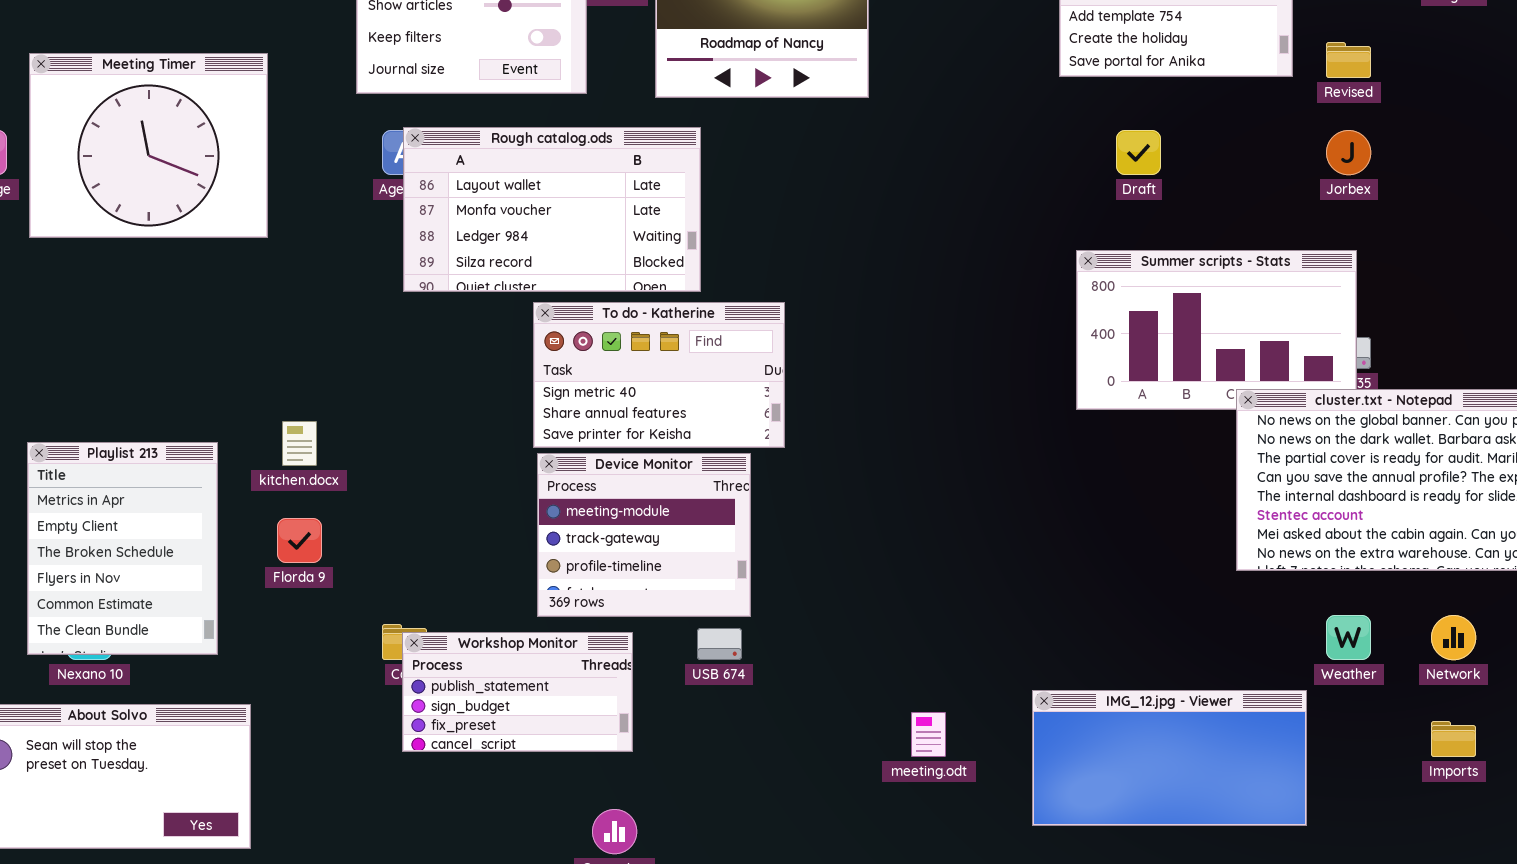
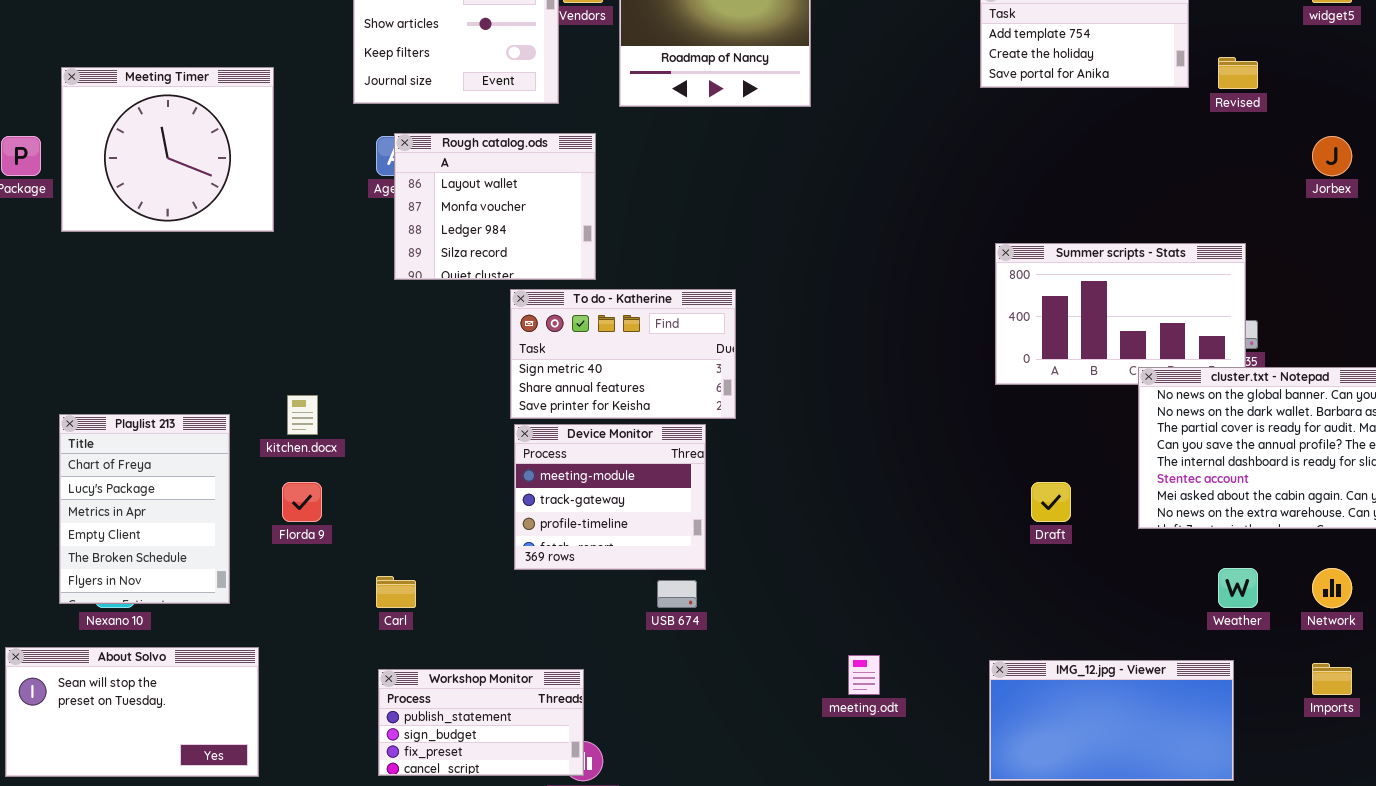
Rough catalog.ods: [403,127,701,292] -> [394,133,596,280], resized
Draft: [1116,130,1161,175] -> [1031,482,1071,522], moved
Jorbex: [1326,130,1371,175] -> [1312,136,1352,176], moved
Playlist 213: [27,442,218,655] -> [59,414,230,604], scrolled up 2 rows
Workshop Monitor: [402,632,633,752] -> [378,669,584,776], moved
IMG_12.jpg - Viewer: [1032,690,1307,826] -> [989,660,1234,781], moved

